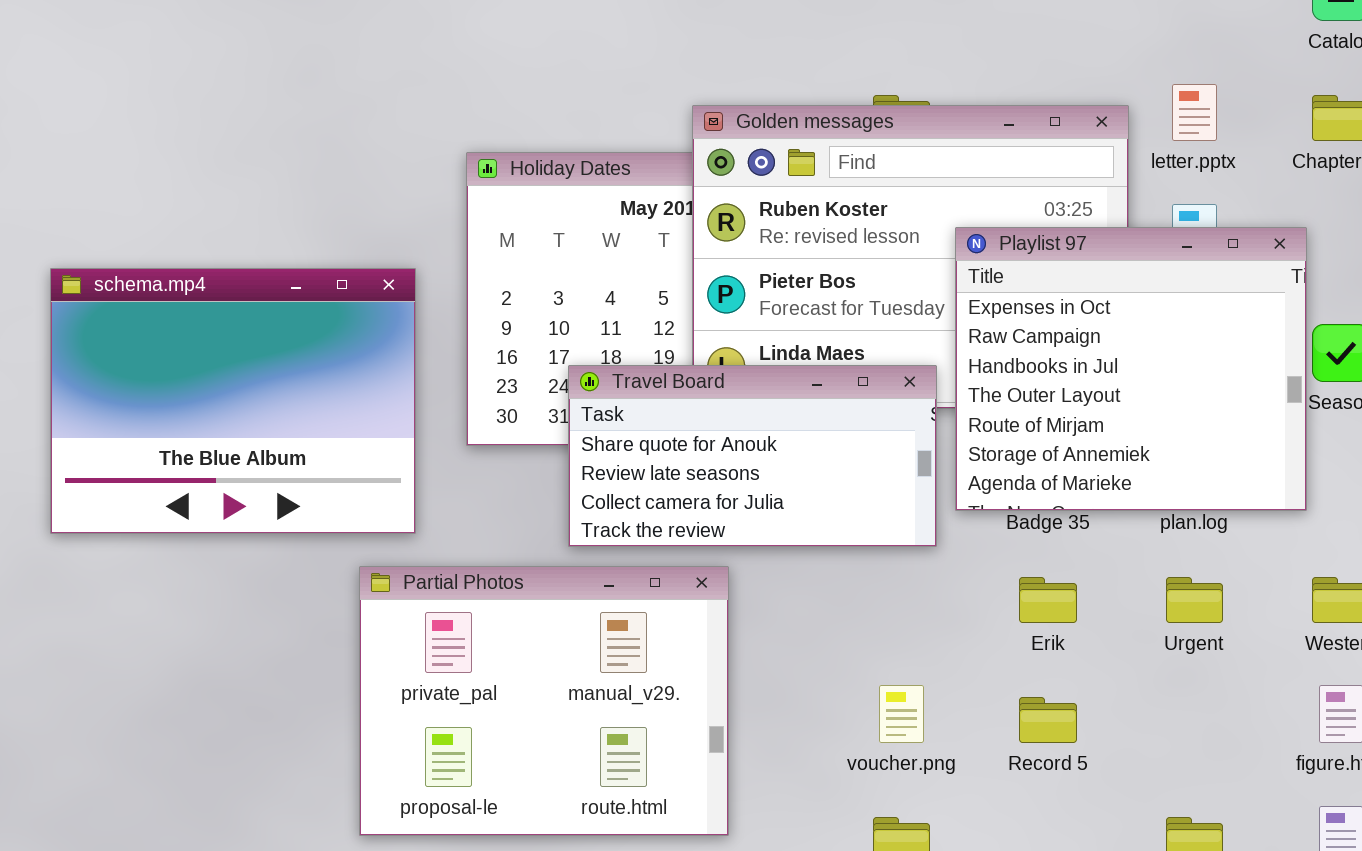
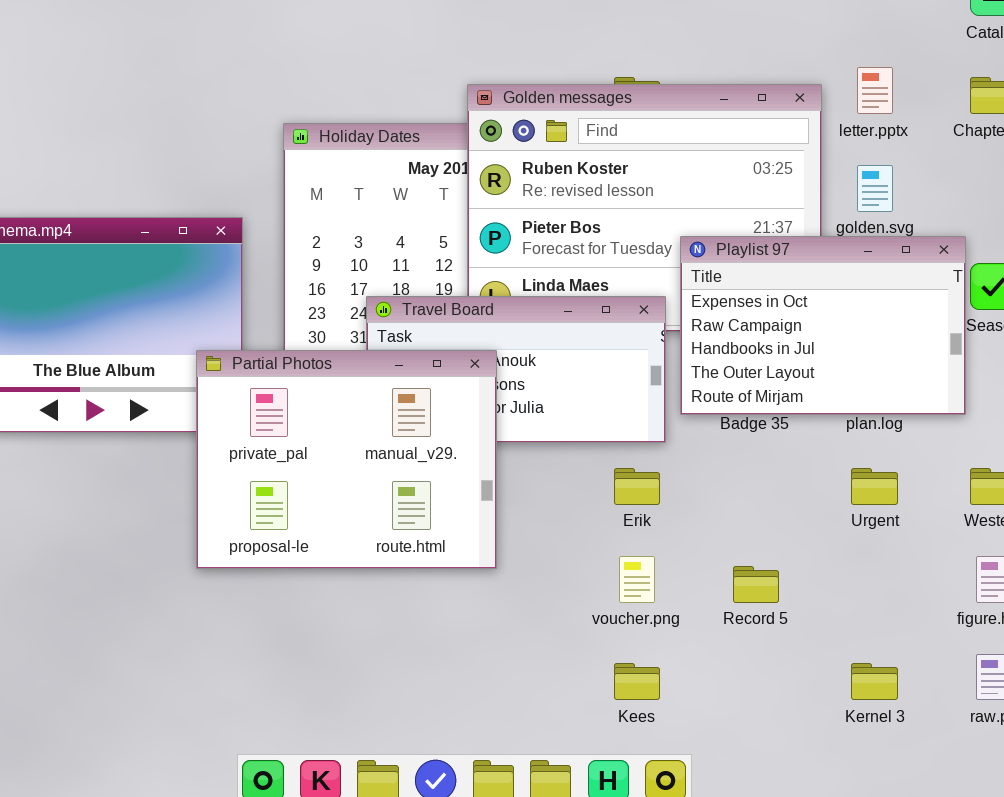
Playlist 97: [955,227,1307,511] -> [680,236,966,415], resized
Partial Photos: [359,566,729,836] -> [196,350,497,569], moved
Erik: [1019,577,1077,623] -> [614,468,660,505], moved

